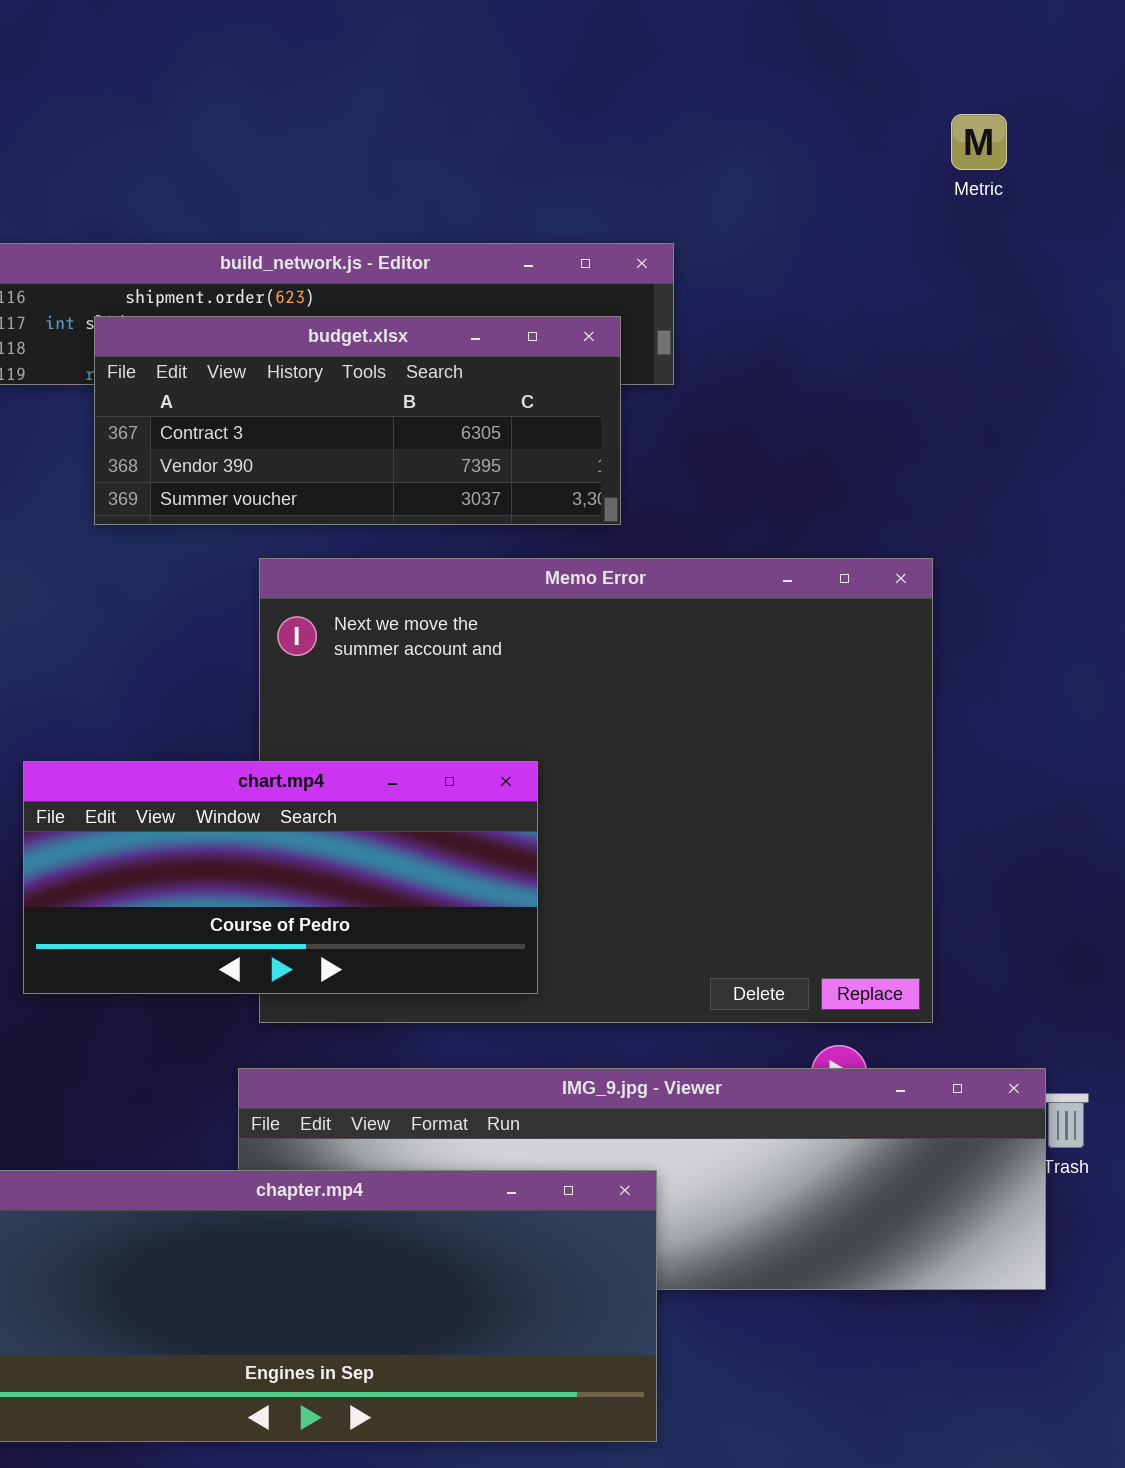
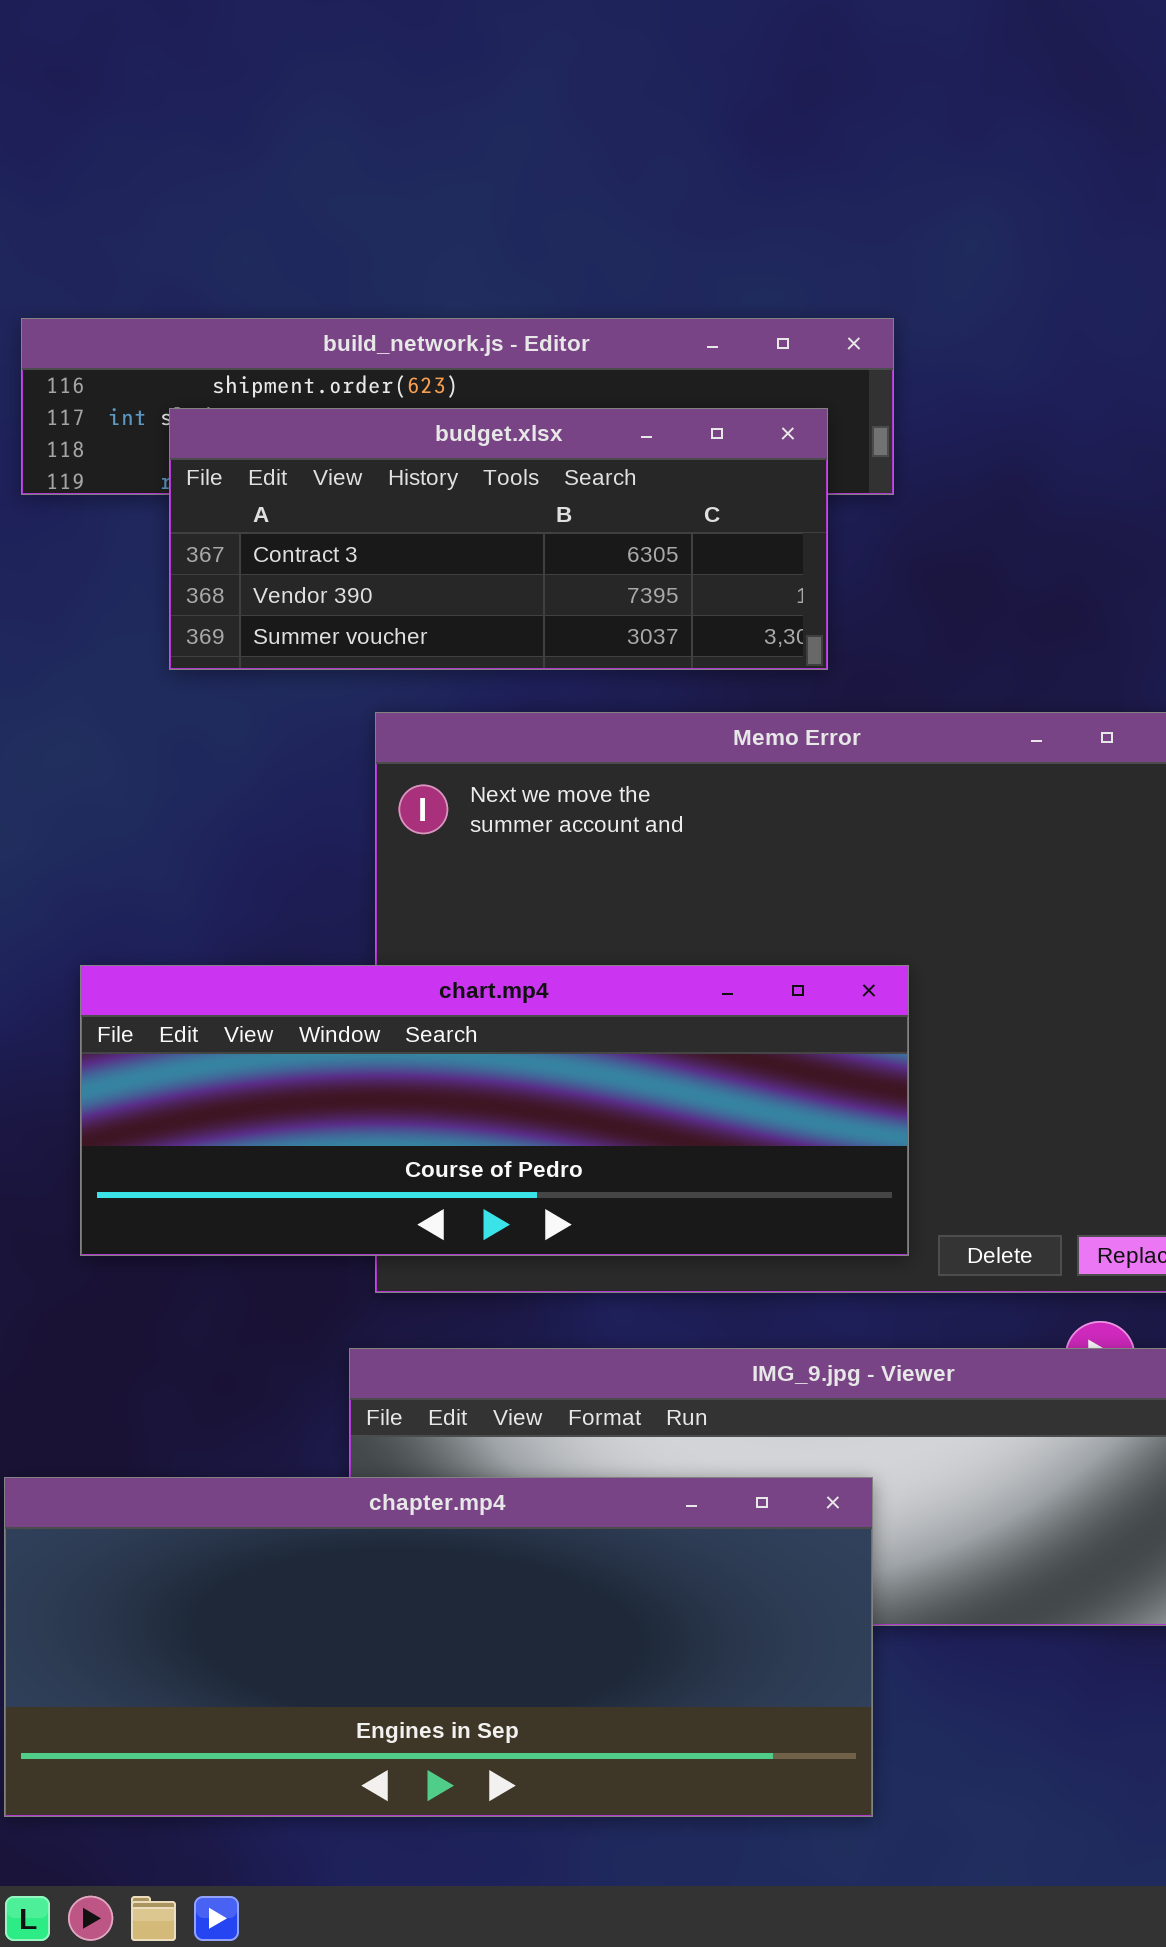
chart.mp4: [23,761,538,994] -> [80,965,909,1256], resized

